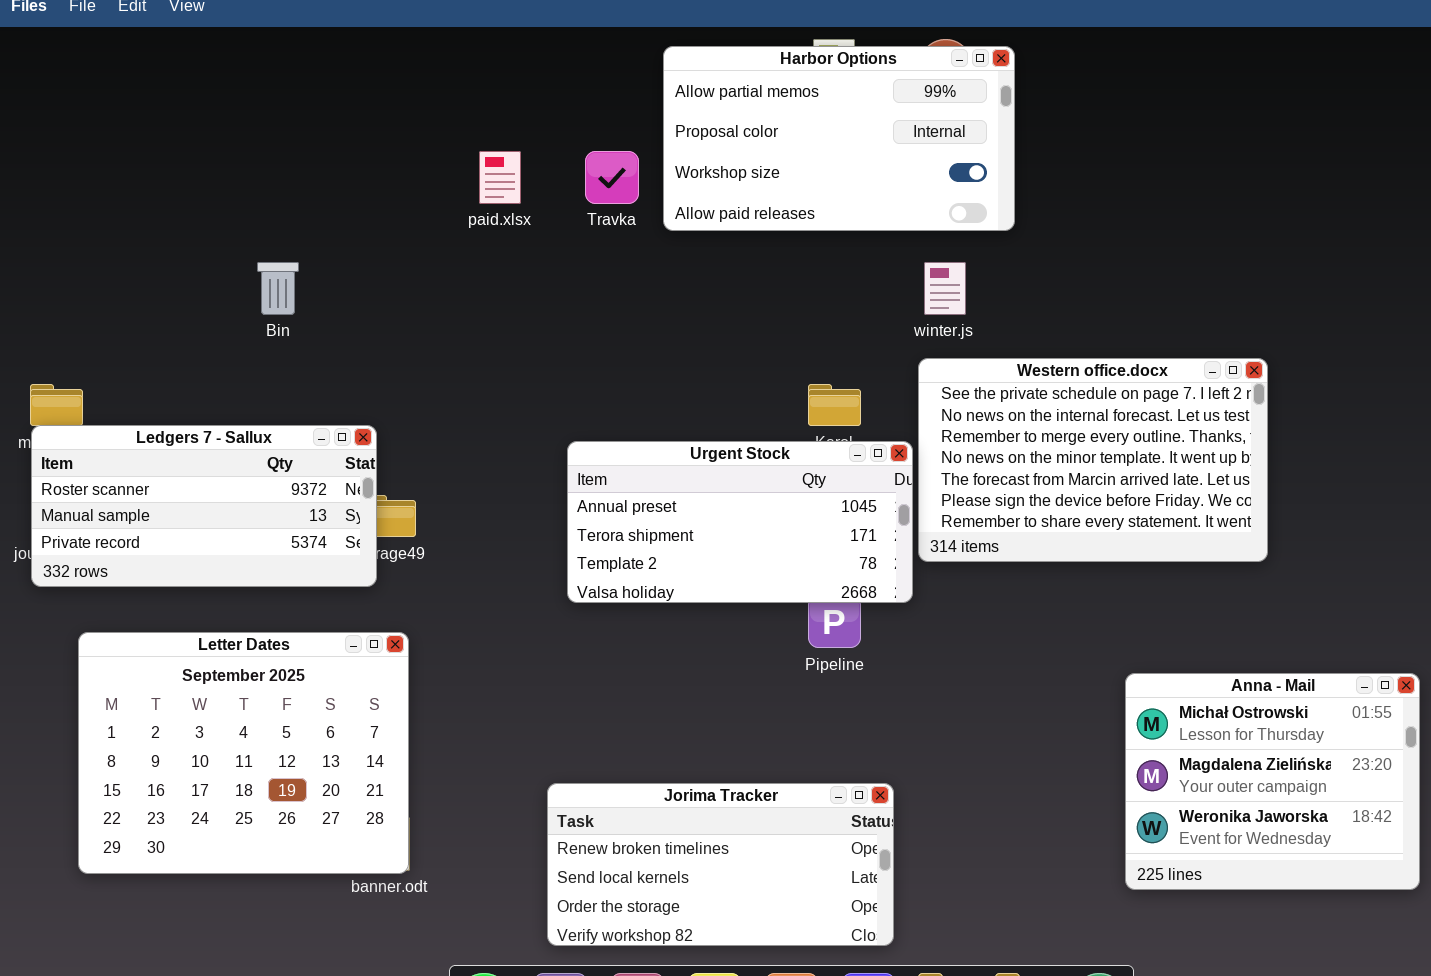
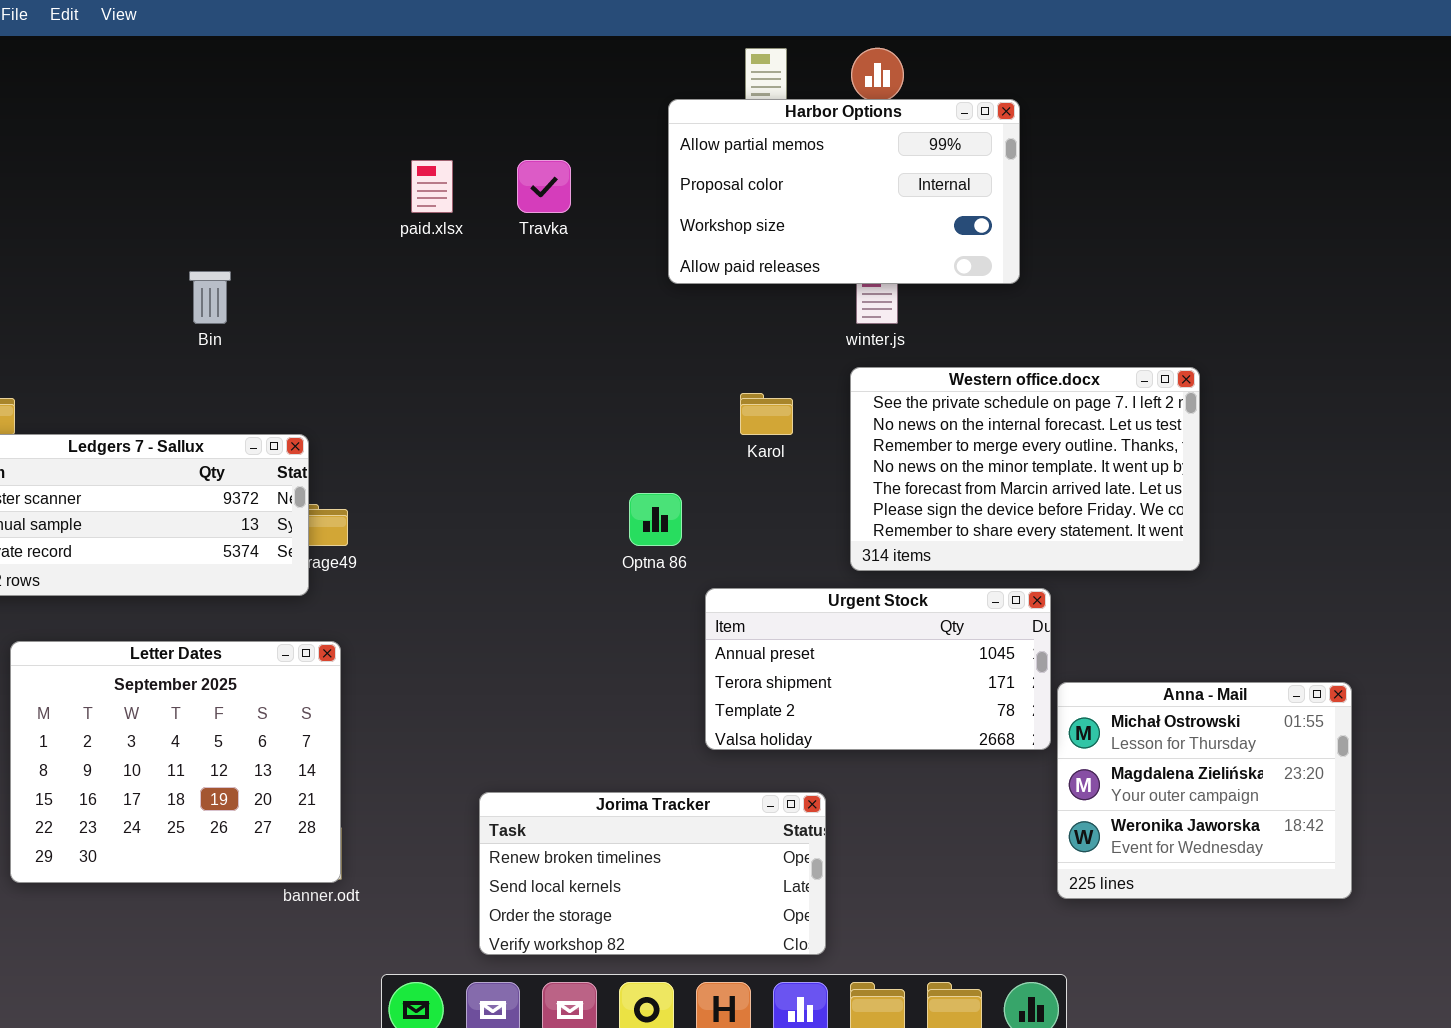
Harbor Options: [663,46,1015,231] -> [668,99,1020,284], moved
Urgent Stock: [567,441,913,603] -> [705,588,1051,750], moved

